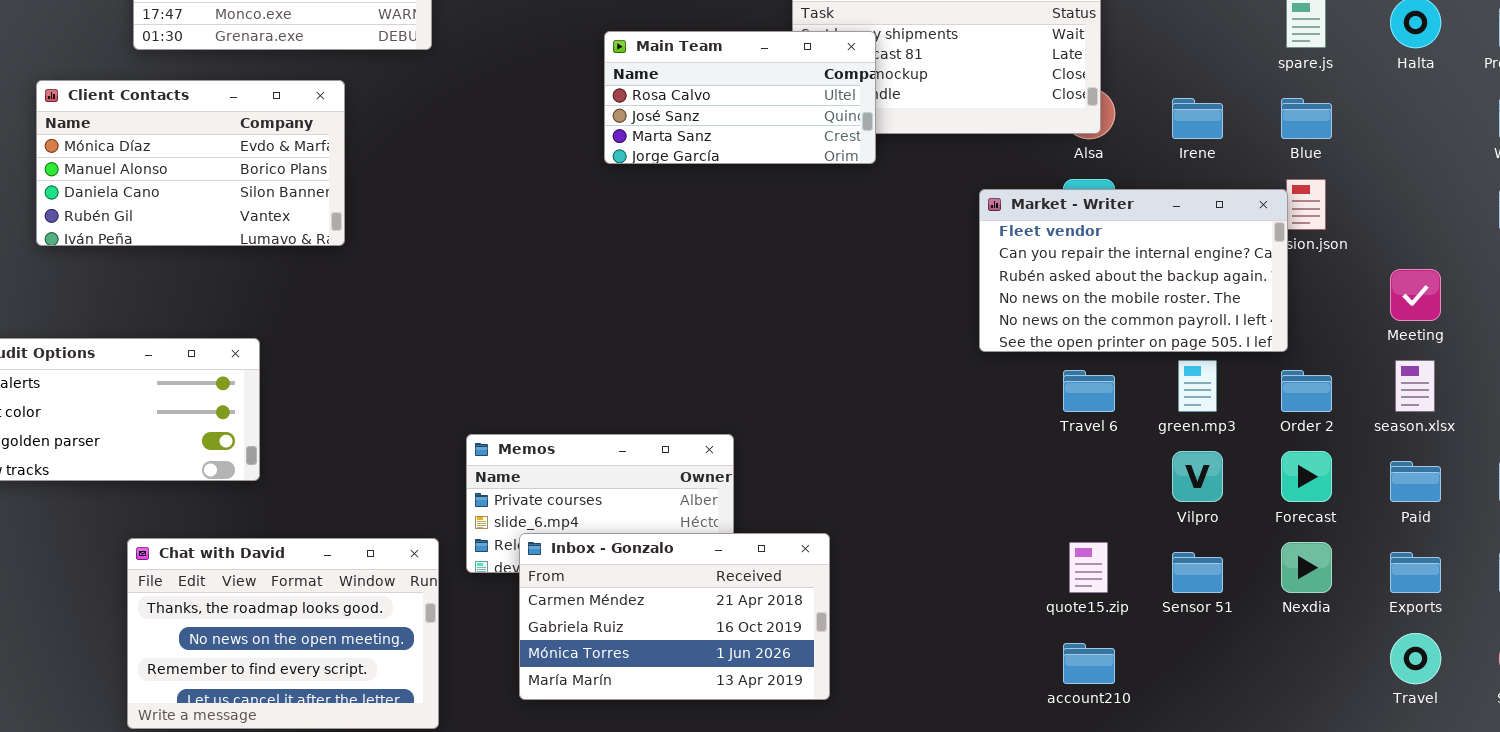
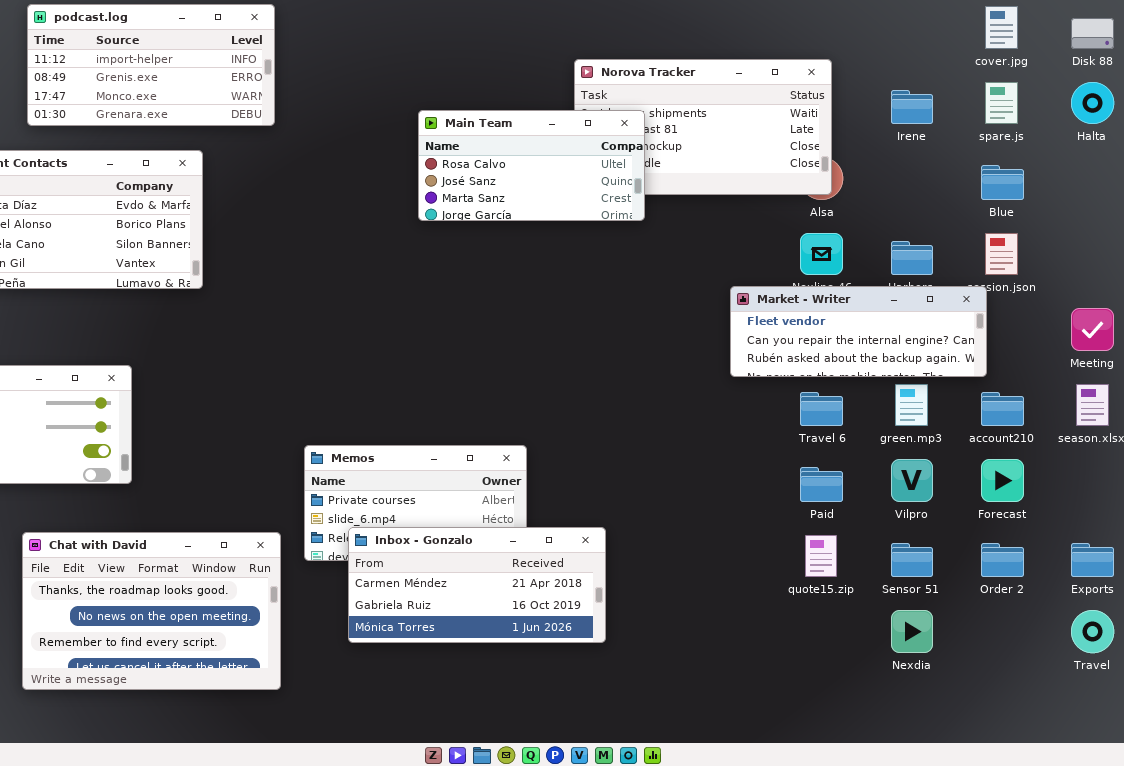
Irene: [1172,98,1223,139] -> [891,90,933,124], moved
Market - Writer: [979,189,1288,352] -> [730,286,987,377], resized
Order 2: [1281,370,1332,412] -> [981,543,1024,577], moved
Paid: [1390,461,1441,502] -> [800,467,843,502], moved
Inbox - Gonzalo: [519,533,830,700] -> [348,527,606,643], resized
Nexdia: [1281,542,1332,593] -> [891,610,933,653], moved
account210: [1063,643,1115,684] -> [981,392,1024,426], moved

